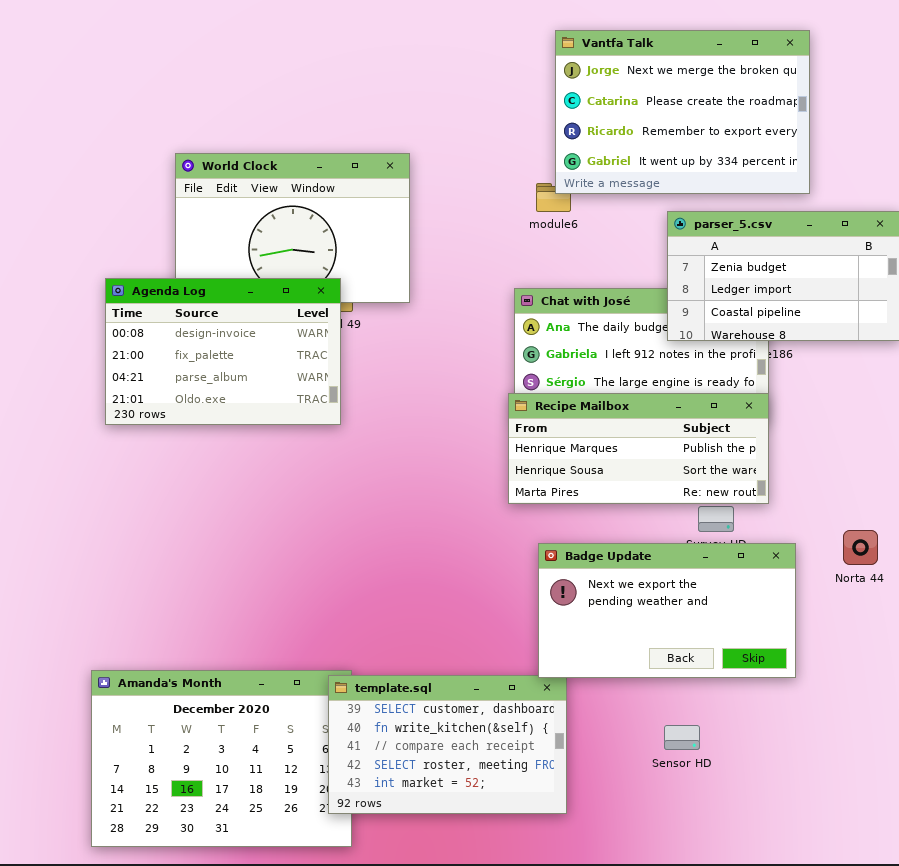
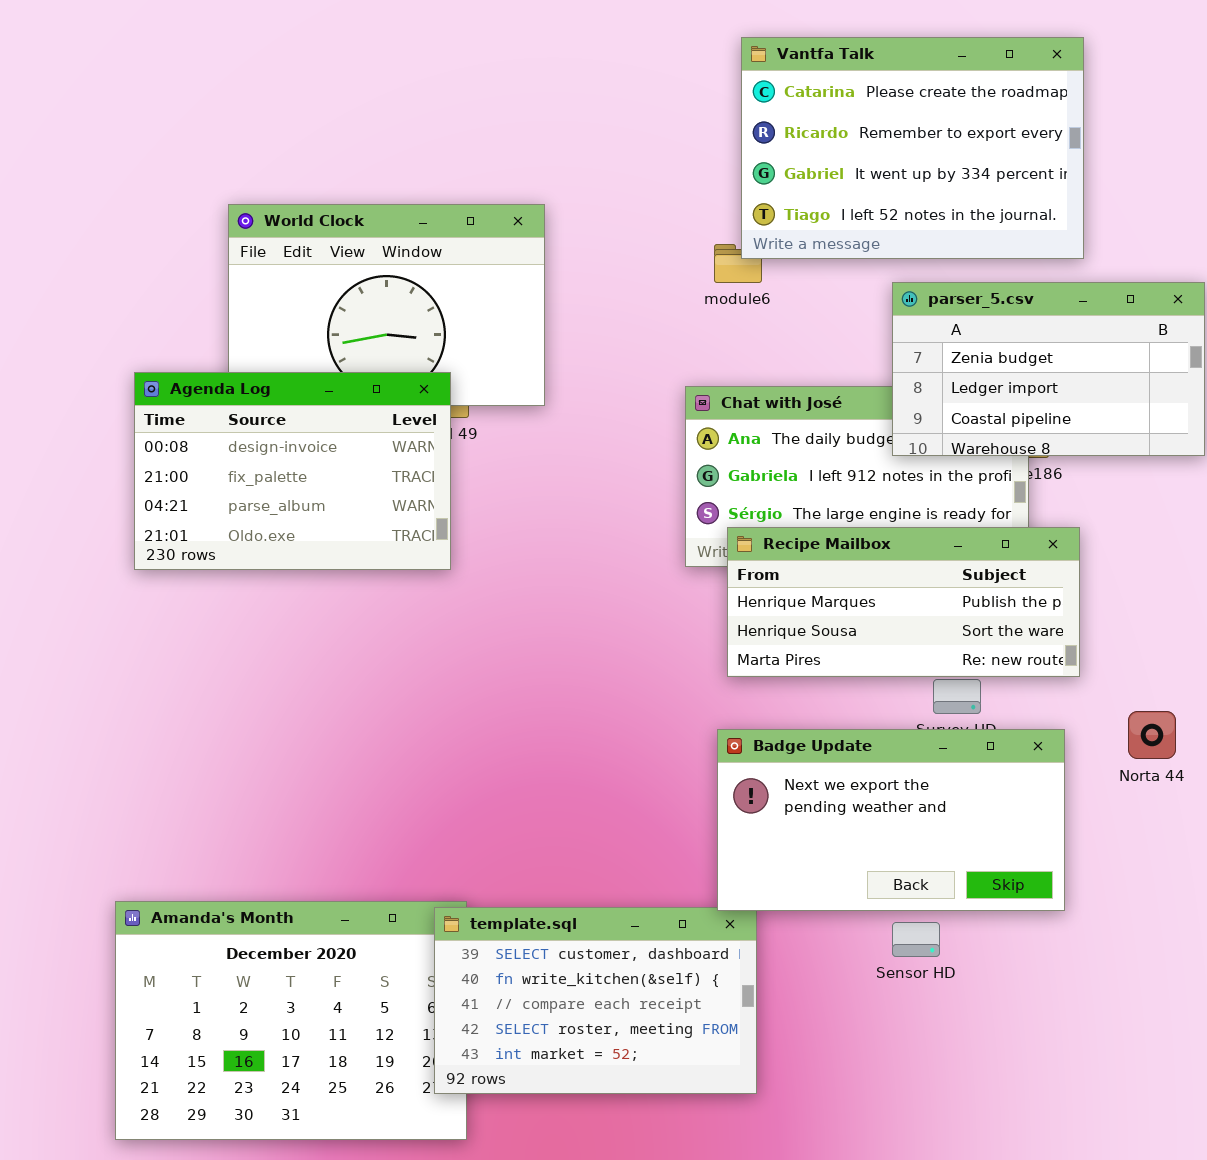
Vantfa Talk: [555,30,810,194] -> [741,37,1084,259], scrolled down 1 row
Recipe Mailbox: [508,393,769,504] -> [727,527,1080,677], moved
Sensor HD: [664,725,700,750] -> [892,922,940,957], moved

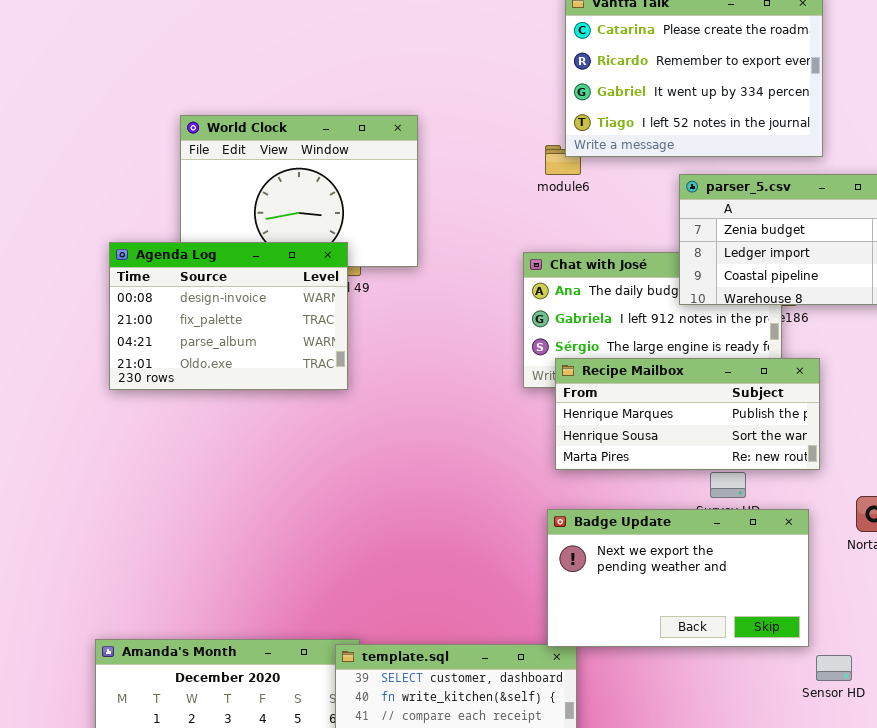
Sensor HD: [892,922,940,957] -> [816,655,852,681], moved

